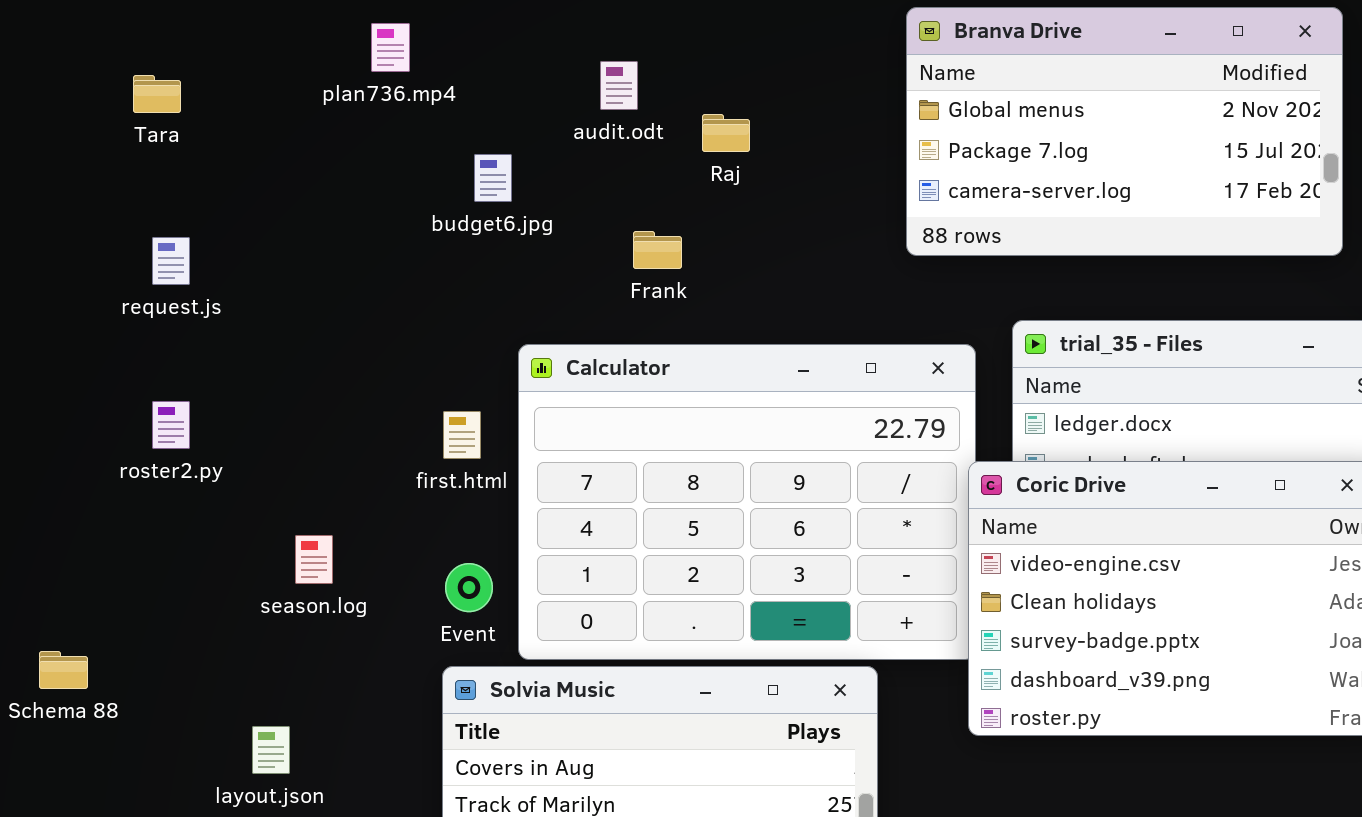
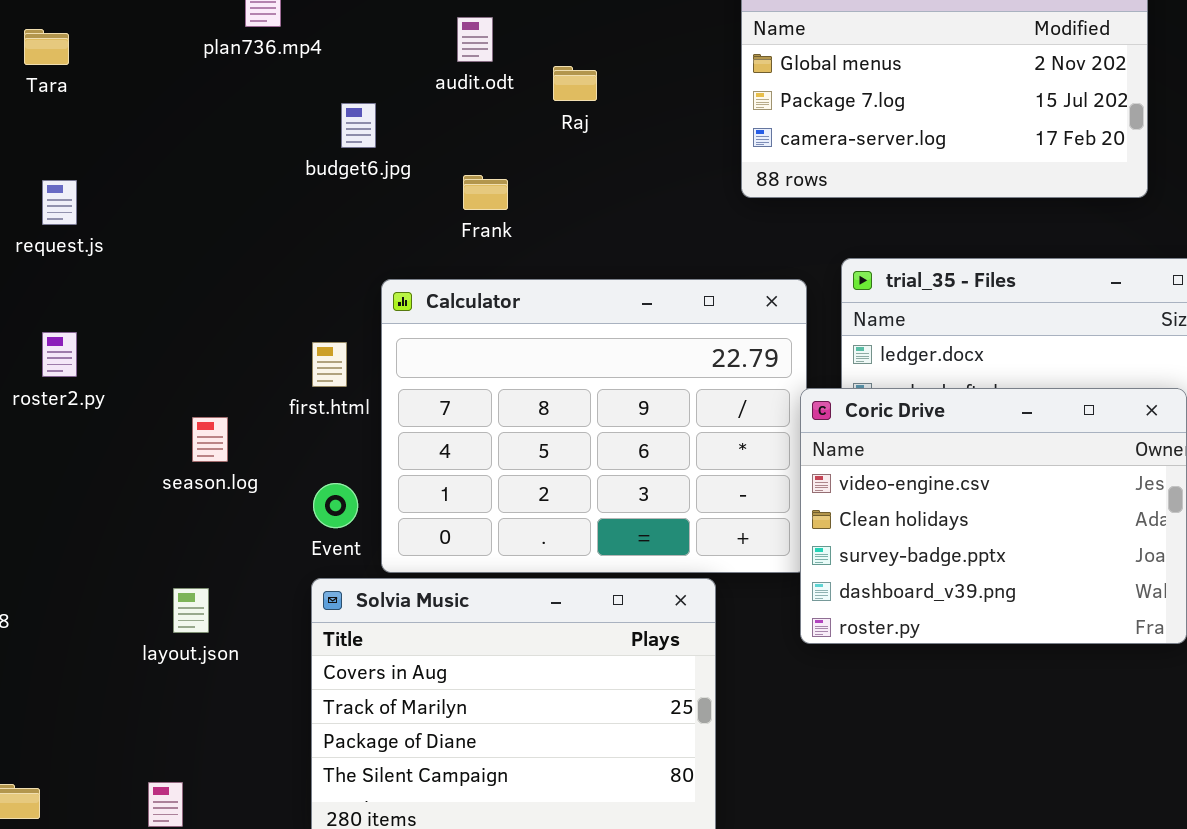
Frank: [633,231,682,269] -> [463,175,508,210], moved
season.log: [295,535,333,584] -> [192,417,228,462], moved
layout.json: [252,726,290,774] -> [173,588,209,633], moved

